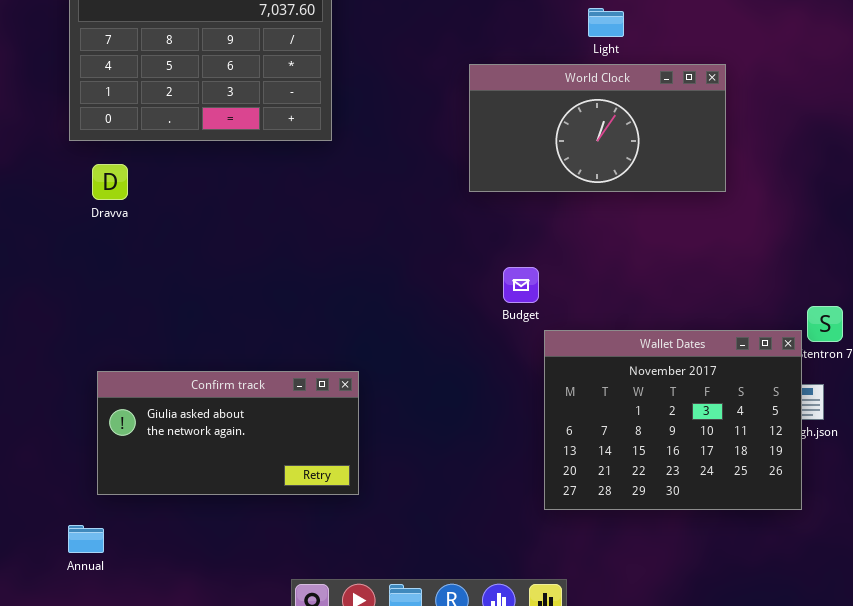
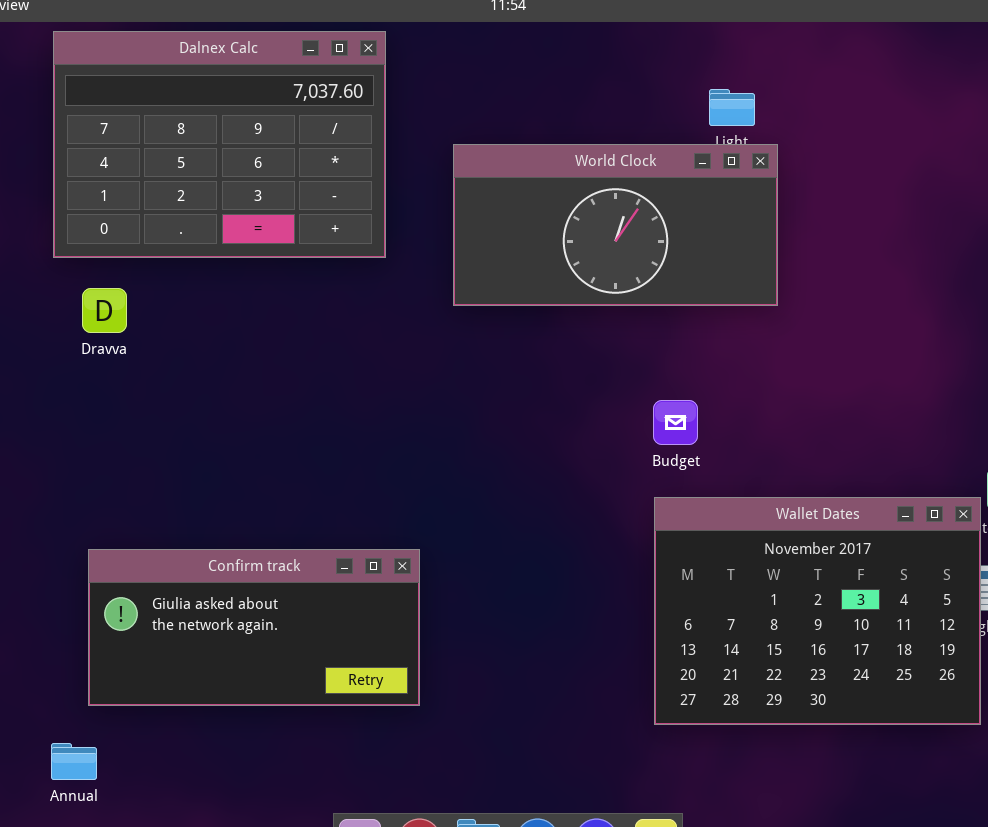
World Clock: [469,64,726,192] -> [453,144,778,306], moved
Budget: [503,267,539,303] -> [653,400,698,445], moved

